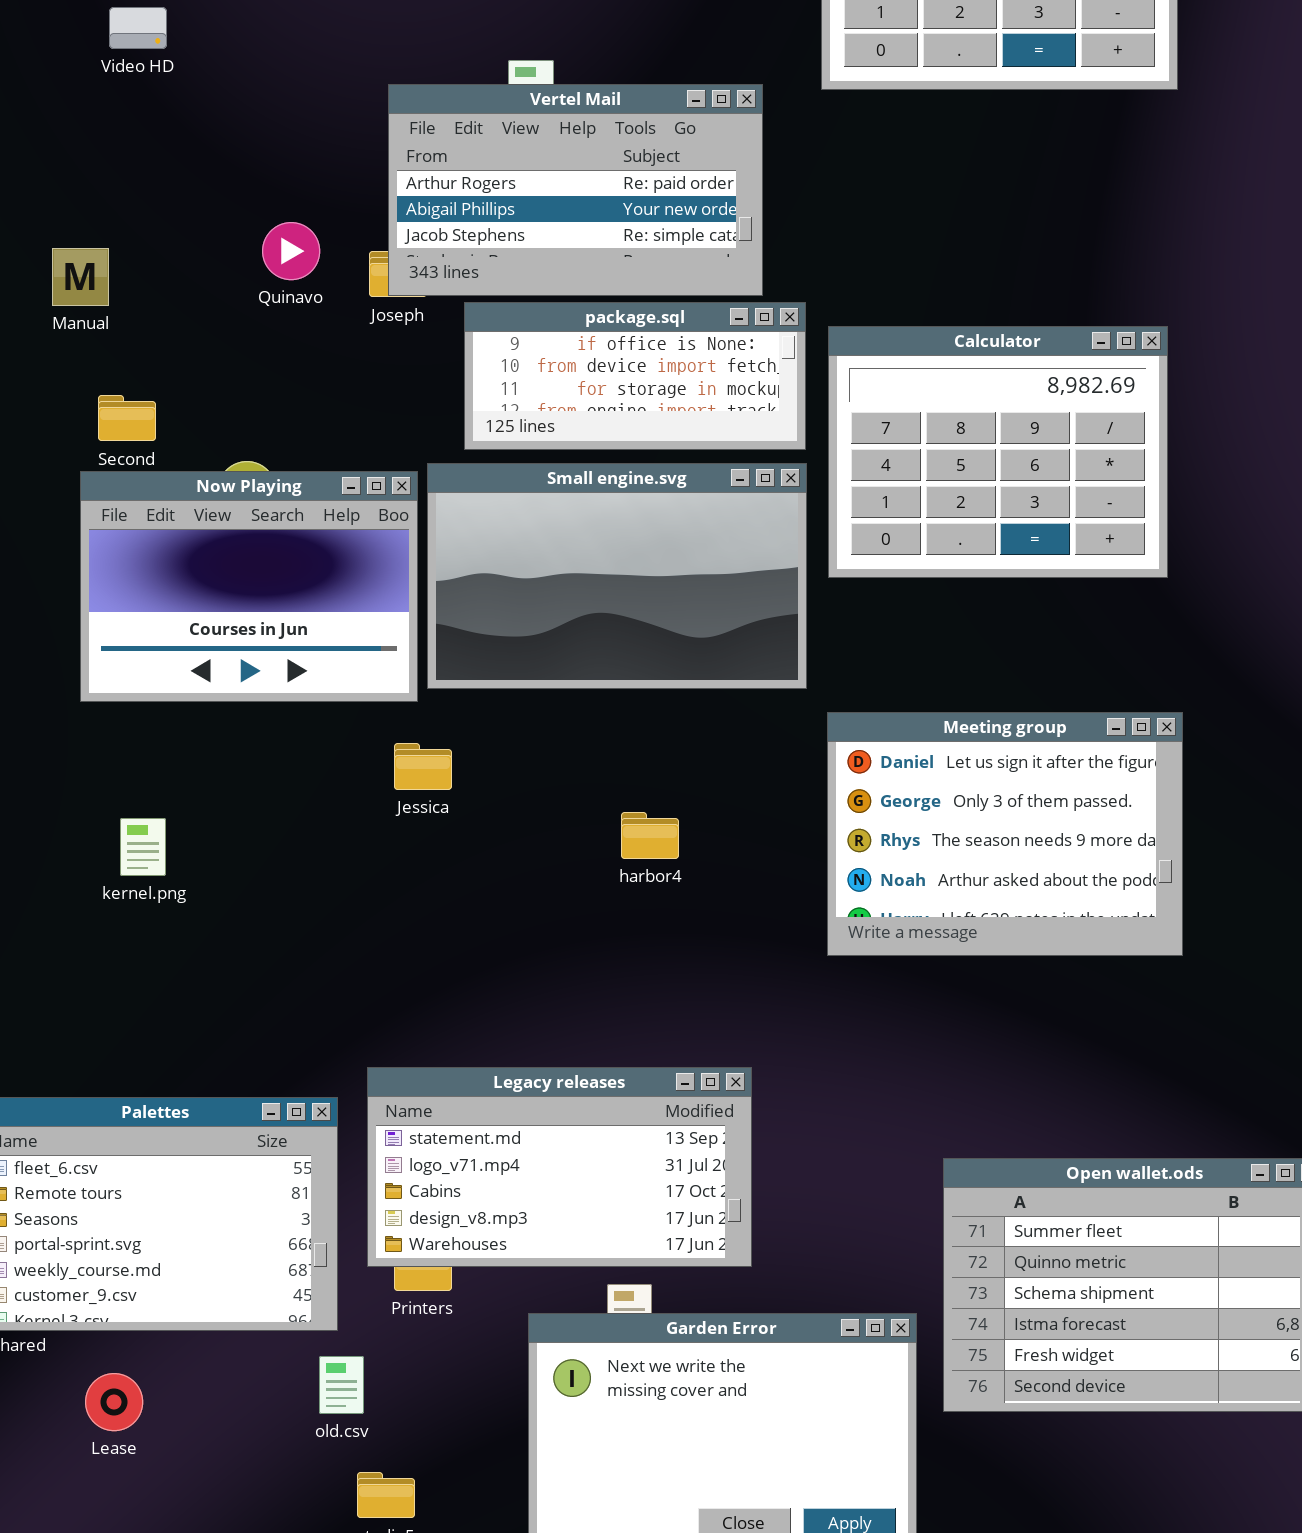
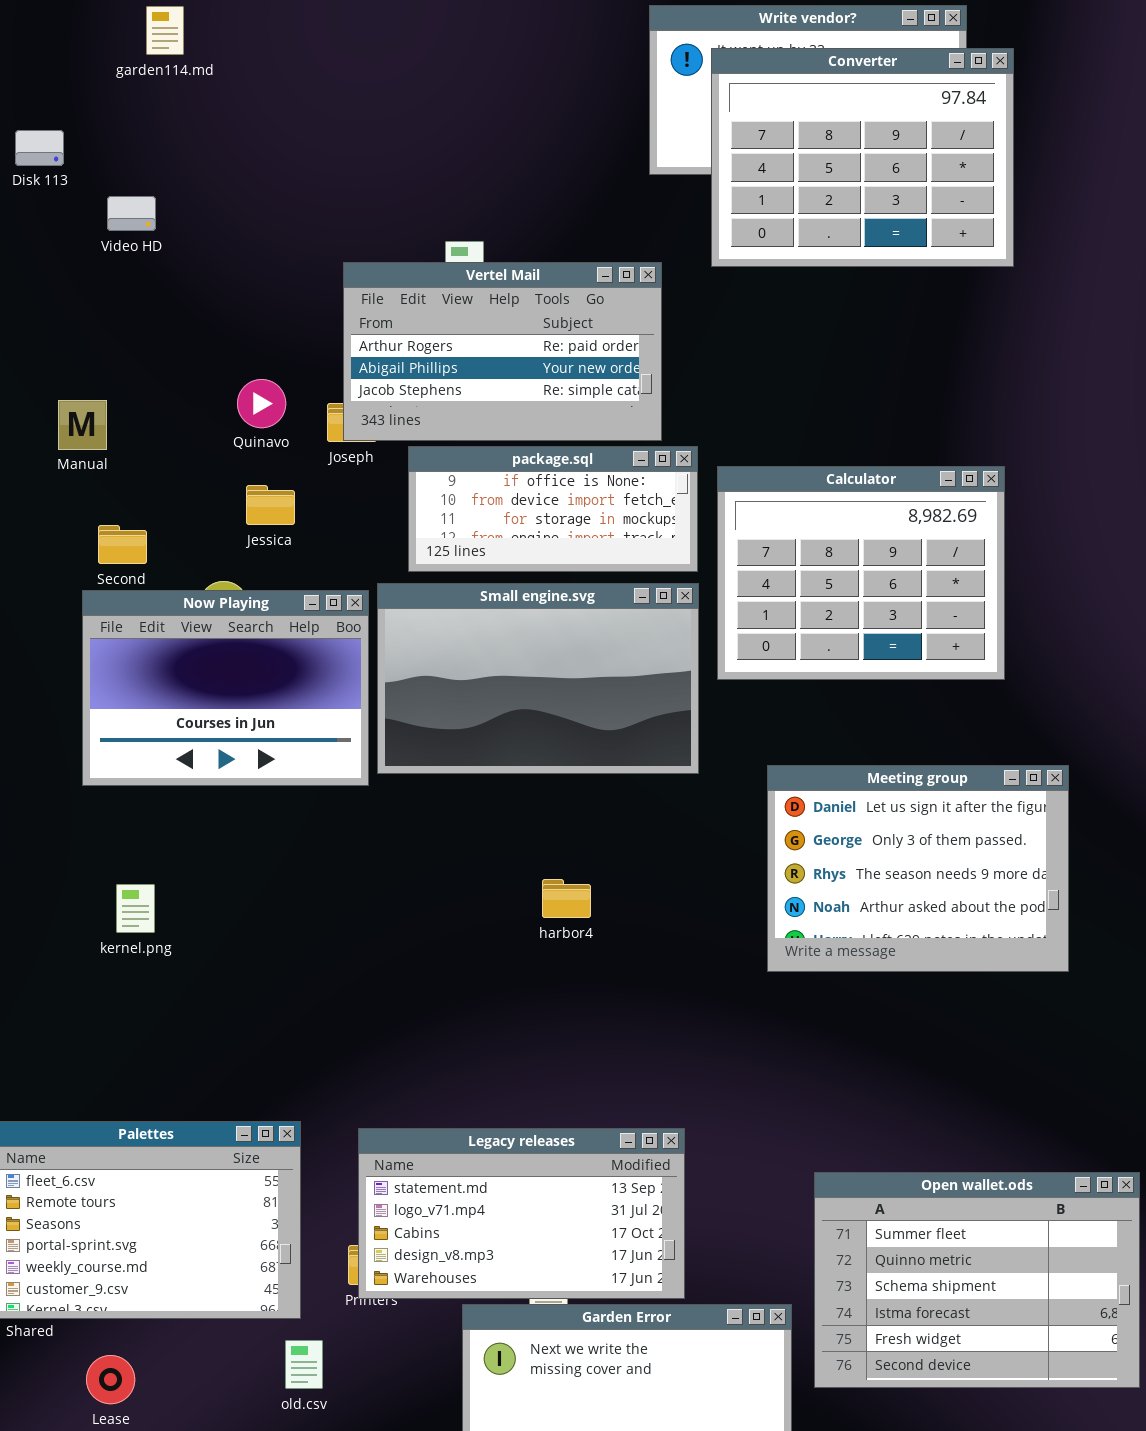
Meeting group: [827,712,1183,956] -> [767,765,1069,972], moved
Jessica: [394,743,452,790] -> [246,485,295,525], moved
Legacy releases: [367,1067,752,1267] -> [358,1128,685,1299], moved

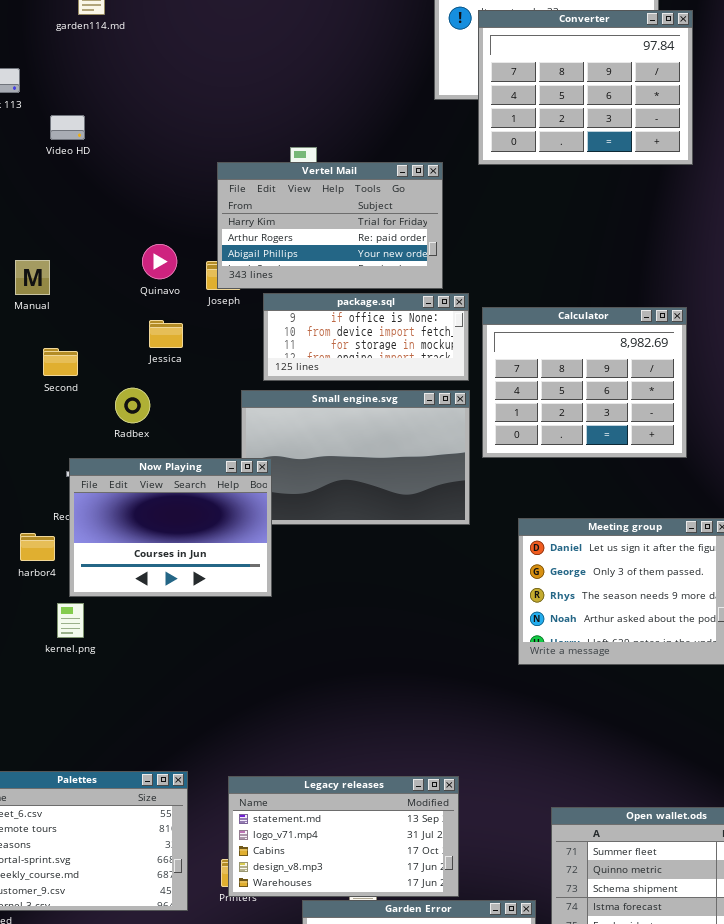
Vertel Mail: [343,262,662,441] -> [217,162,443,289], scrolled up 1 row
Now Playing: [82,590,369,786] -> [69,458,272,597], moved
harbor4: [542,879,591,918] -> [20,533,55,561], moved

